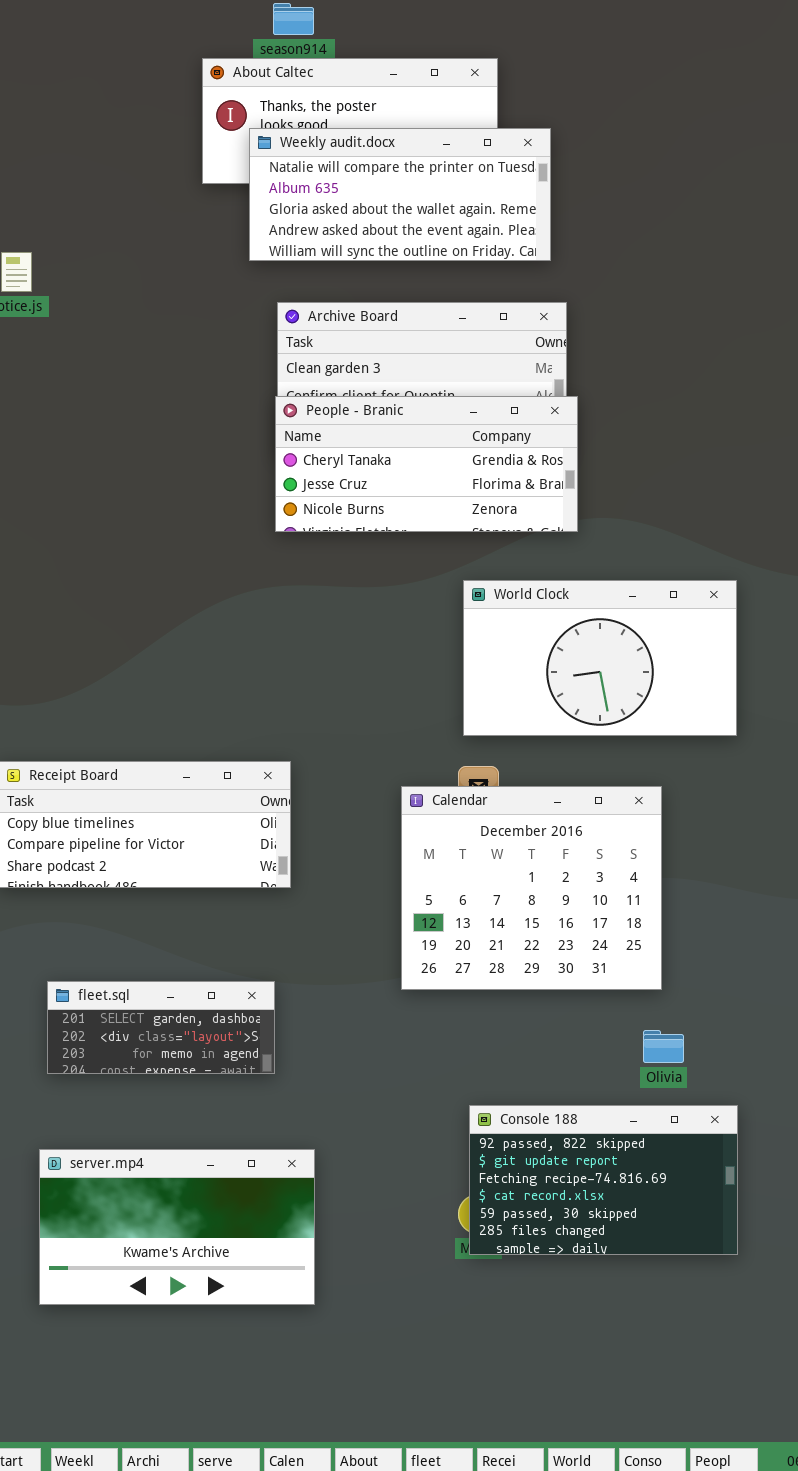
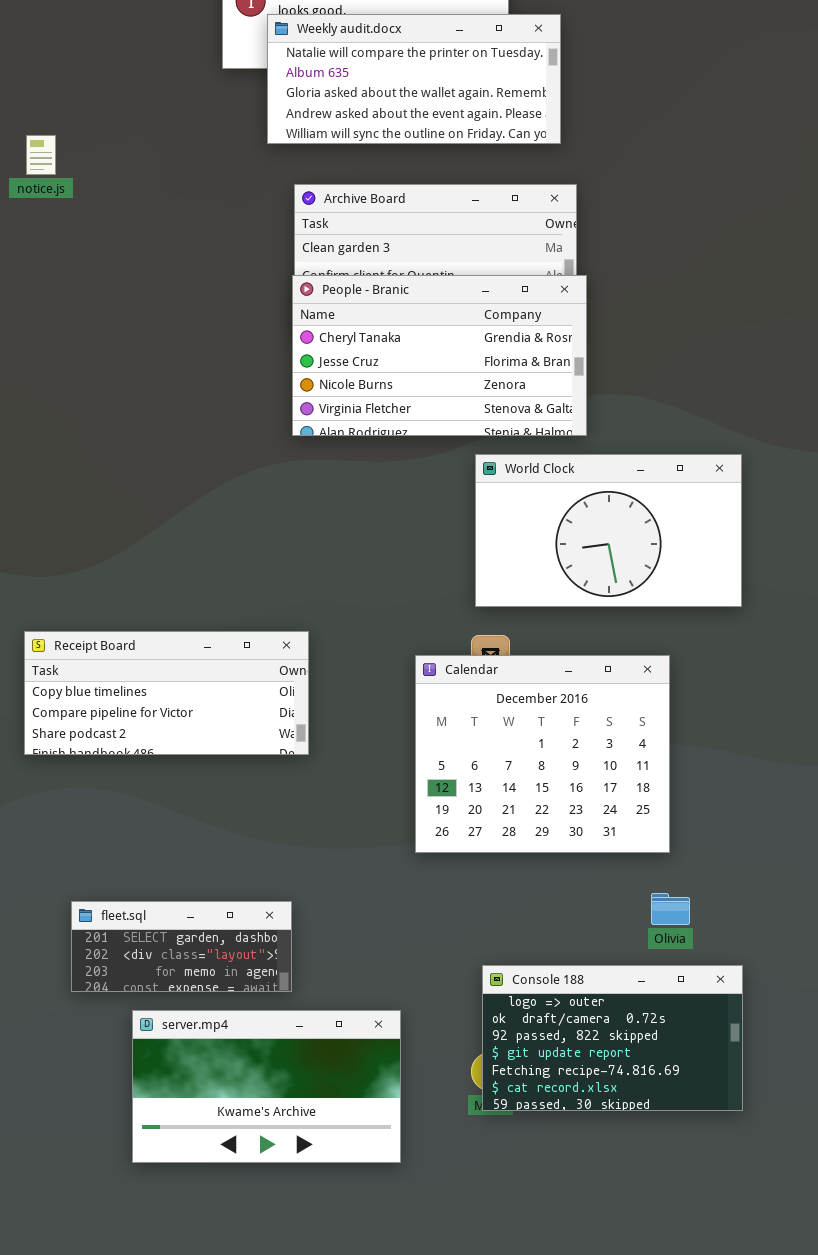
People - Branic: [275,396,578,532] -> [292,275,587,436], resized
fleet.sql: [47,981,275,1074] -> [71,901,292,992], moved
Console 188: [469,1105,738,1255] -> [482,965,743,1111], scrolled up 2 rows
server.mp4: [39,1149,315,1305] -> [132,1010,401,1163], moved

